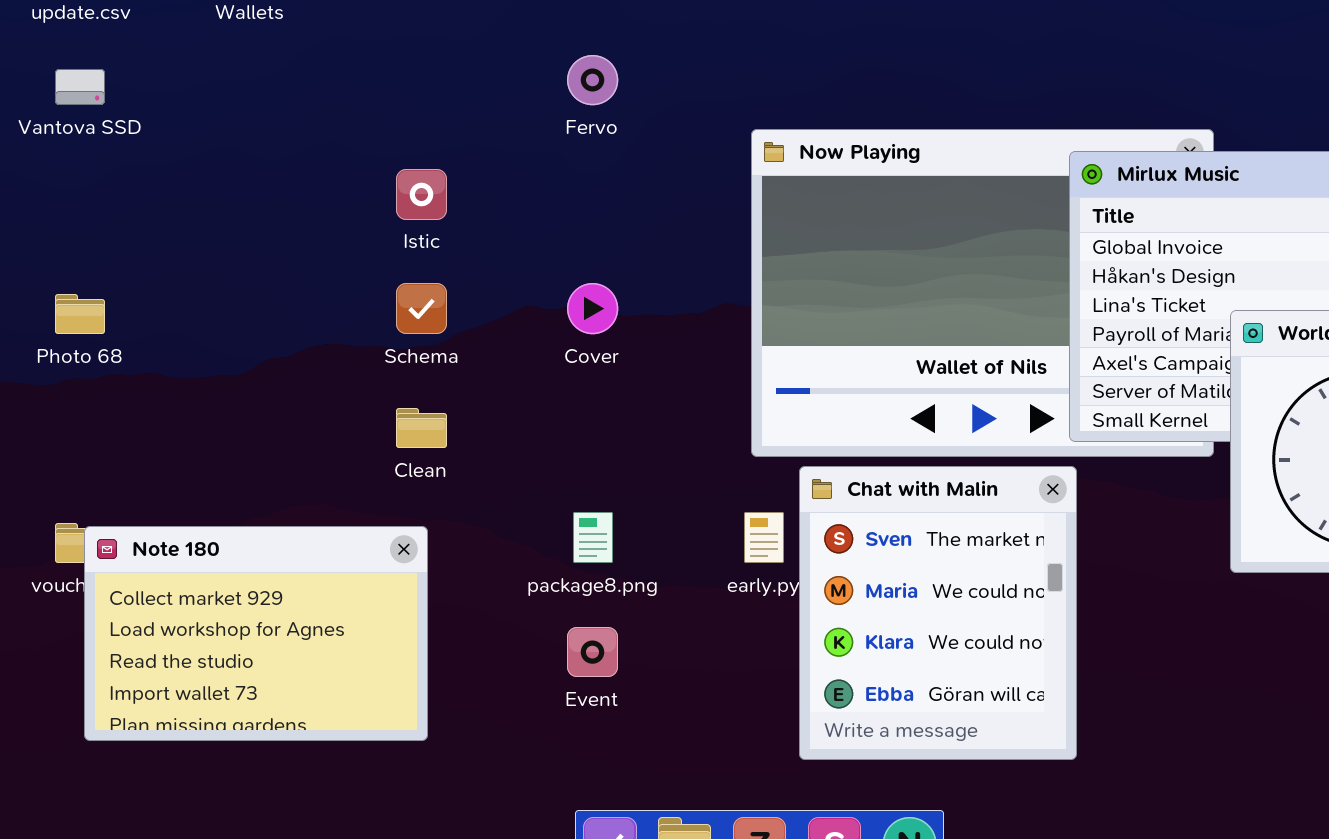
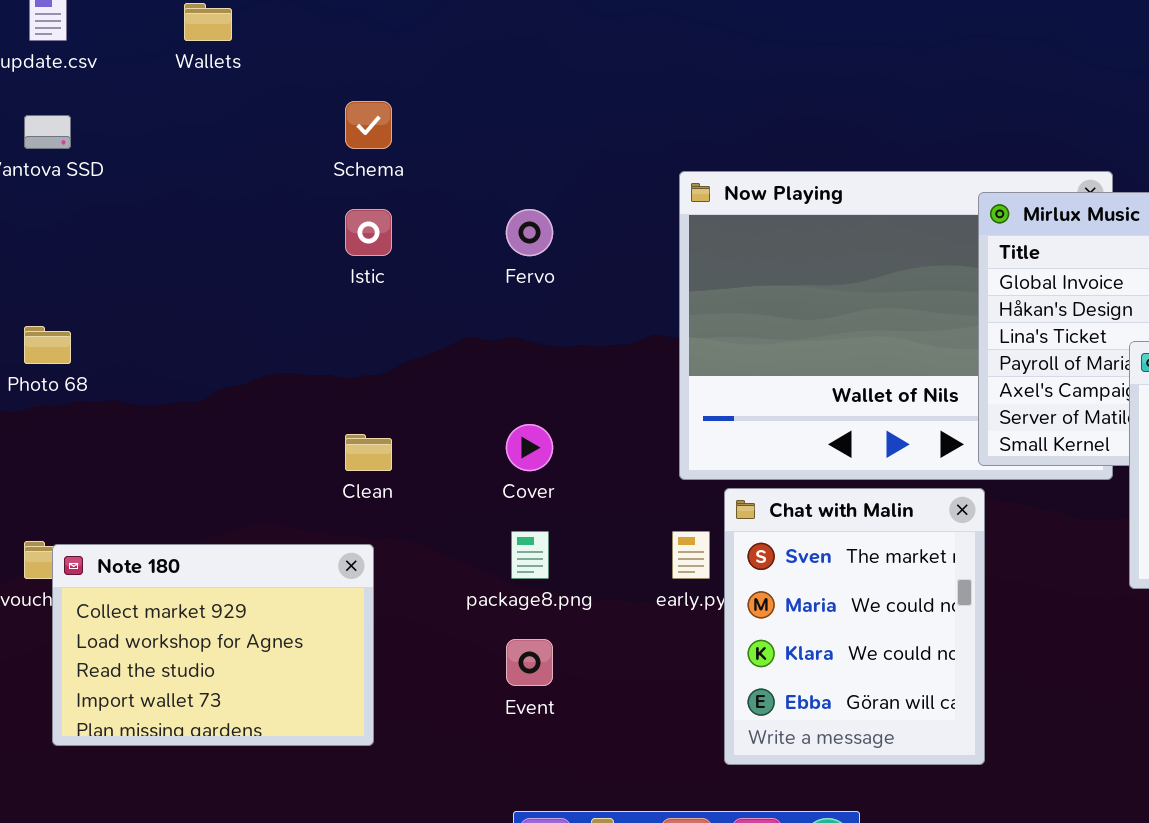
Fervo: [567,55,618,105] -> [506,209,553,256], moved
Schema: [396,283,447,334] -> [345,101,392,149], moved
Cover: [567,283,618,334] -> [506,424,553,471], moved

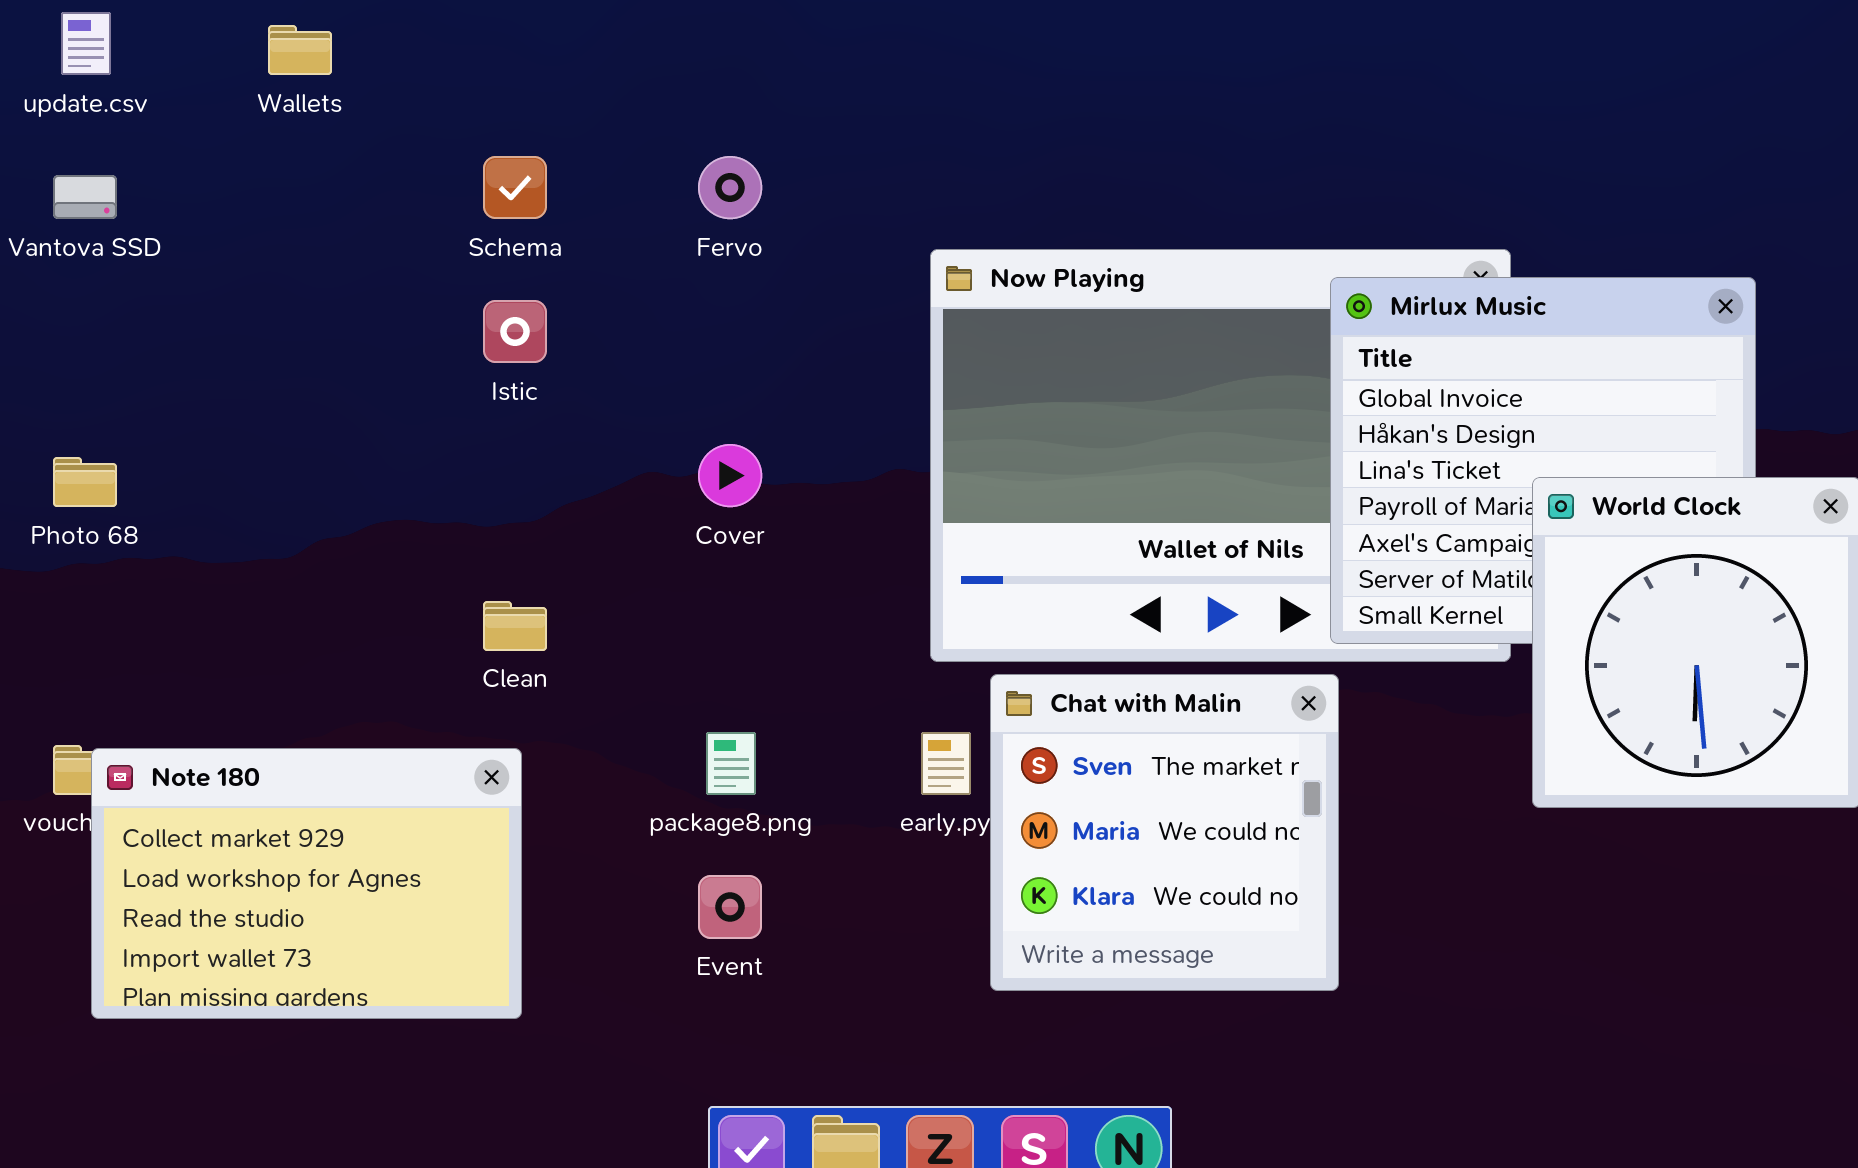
Fervo: [506,209,553,256] -> [698,156,762,219], moved
Cover: [506,424,553,471] -> [698,444,762,507], moved
Chat with Malin: [724,488,985,765] -> [990,674,1339,991], resized

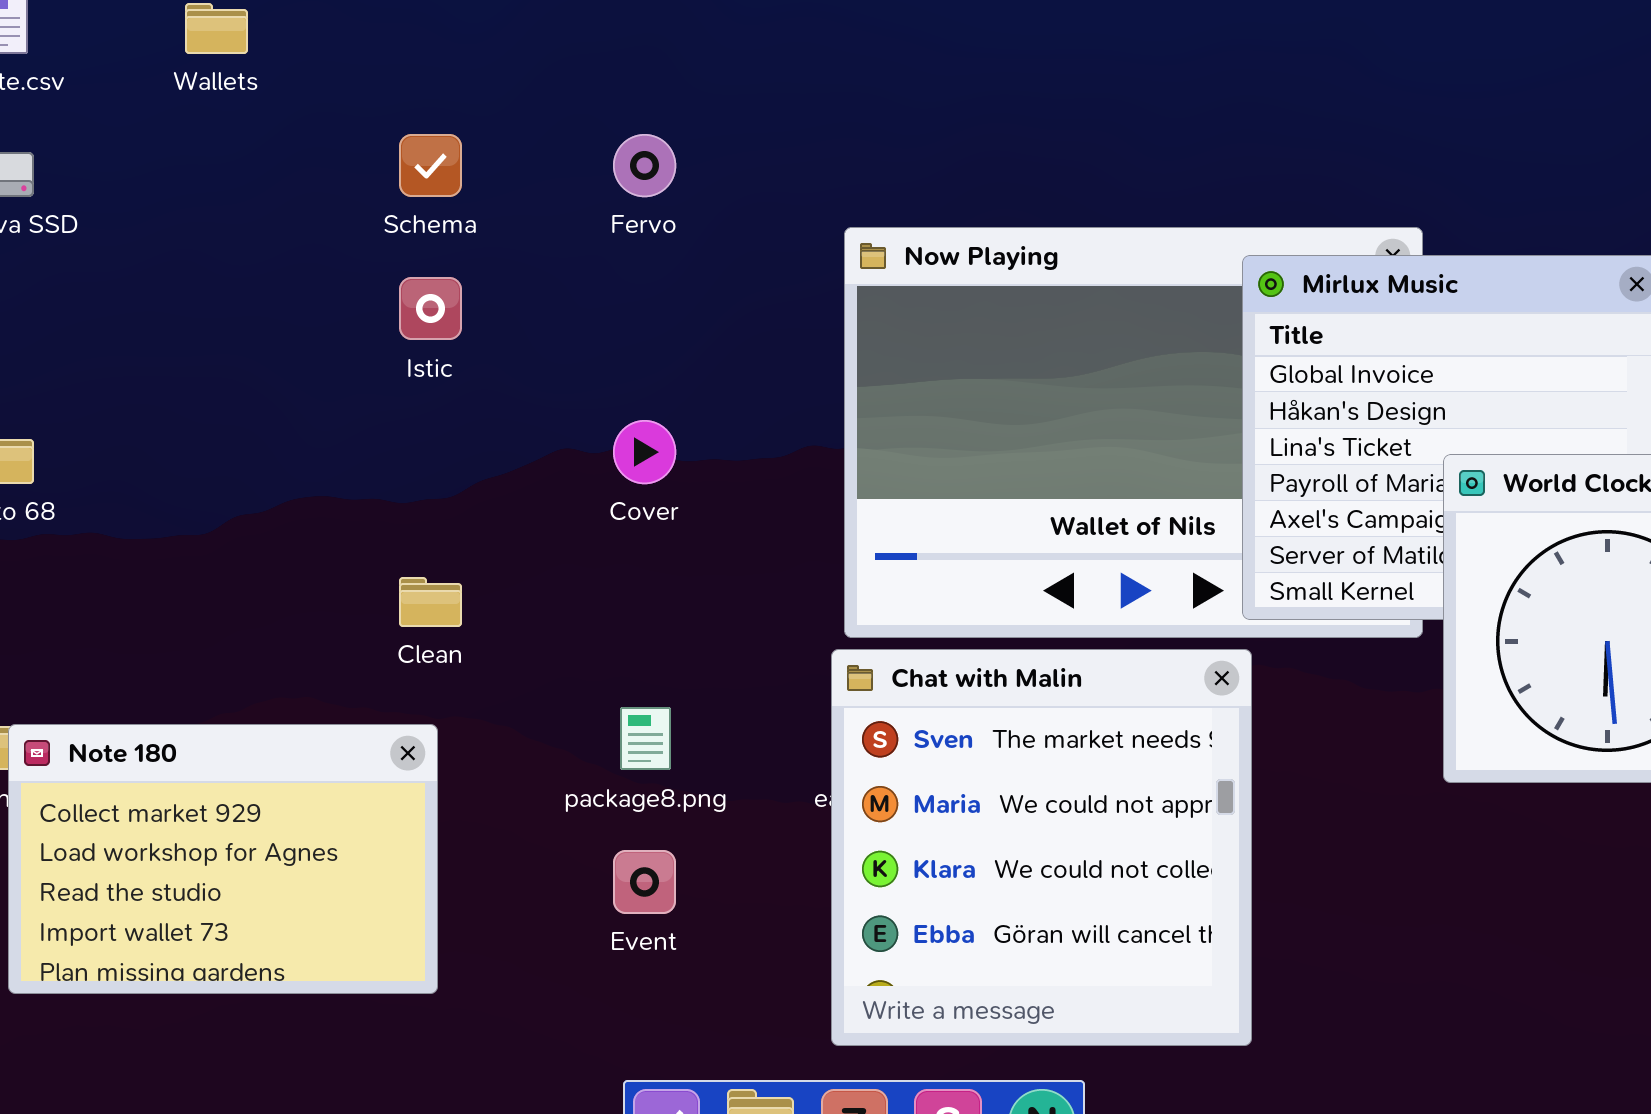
Chat with Malin: [990,674,1339,991] -> [831,649,1252,1046], resized

